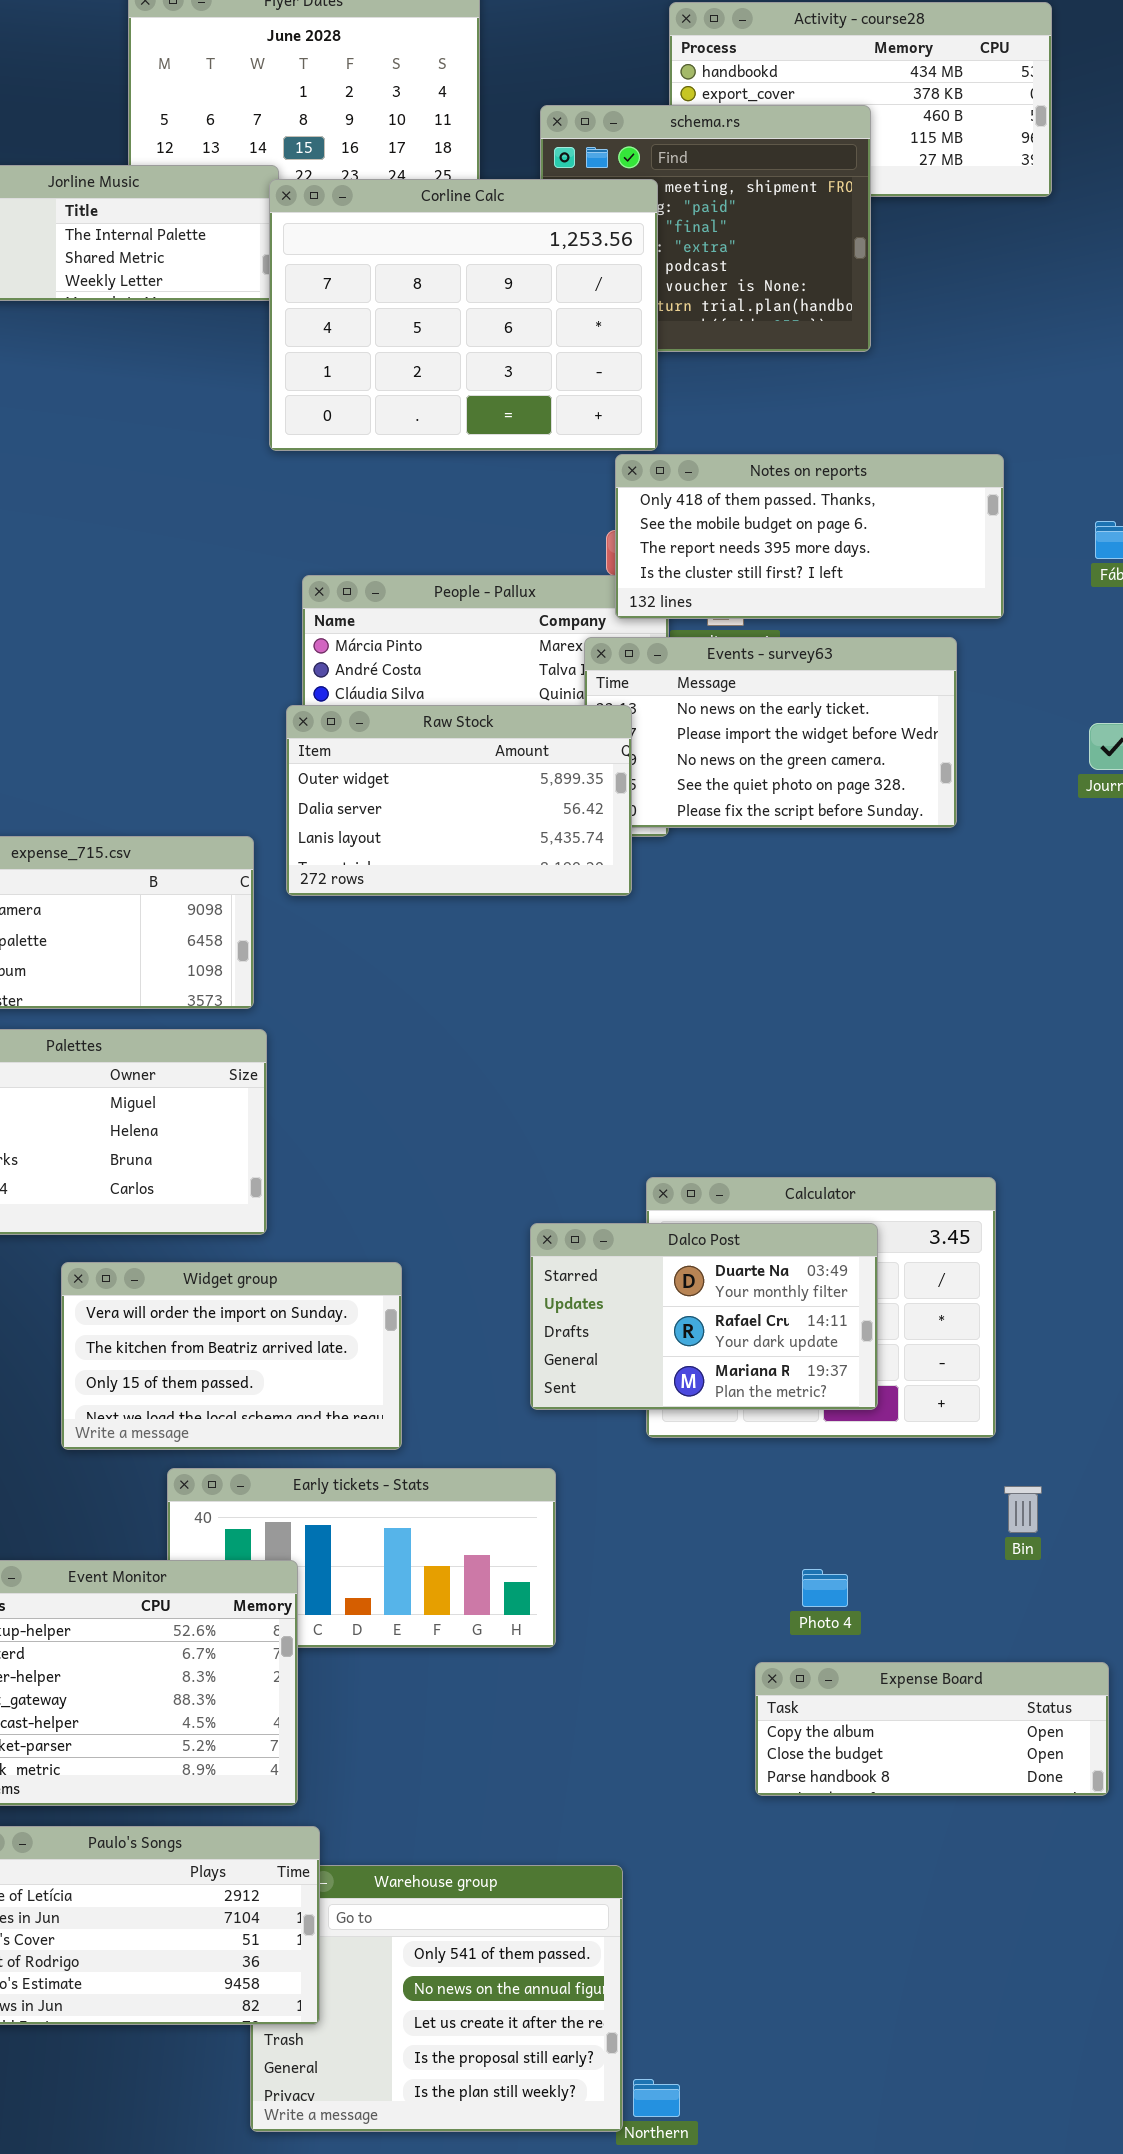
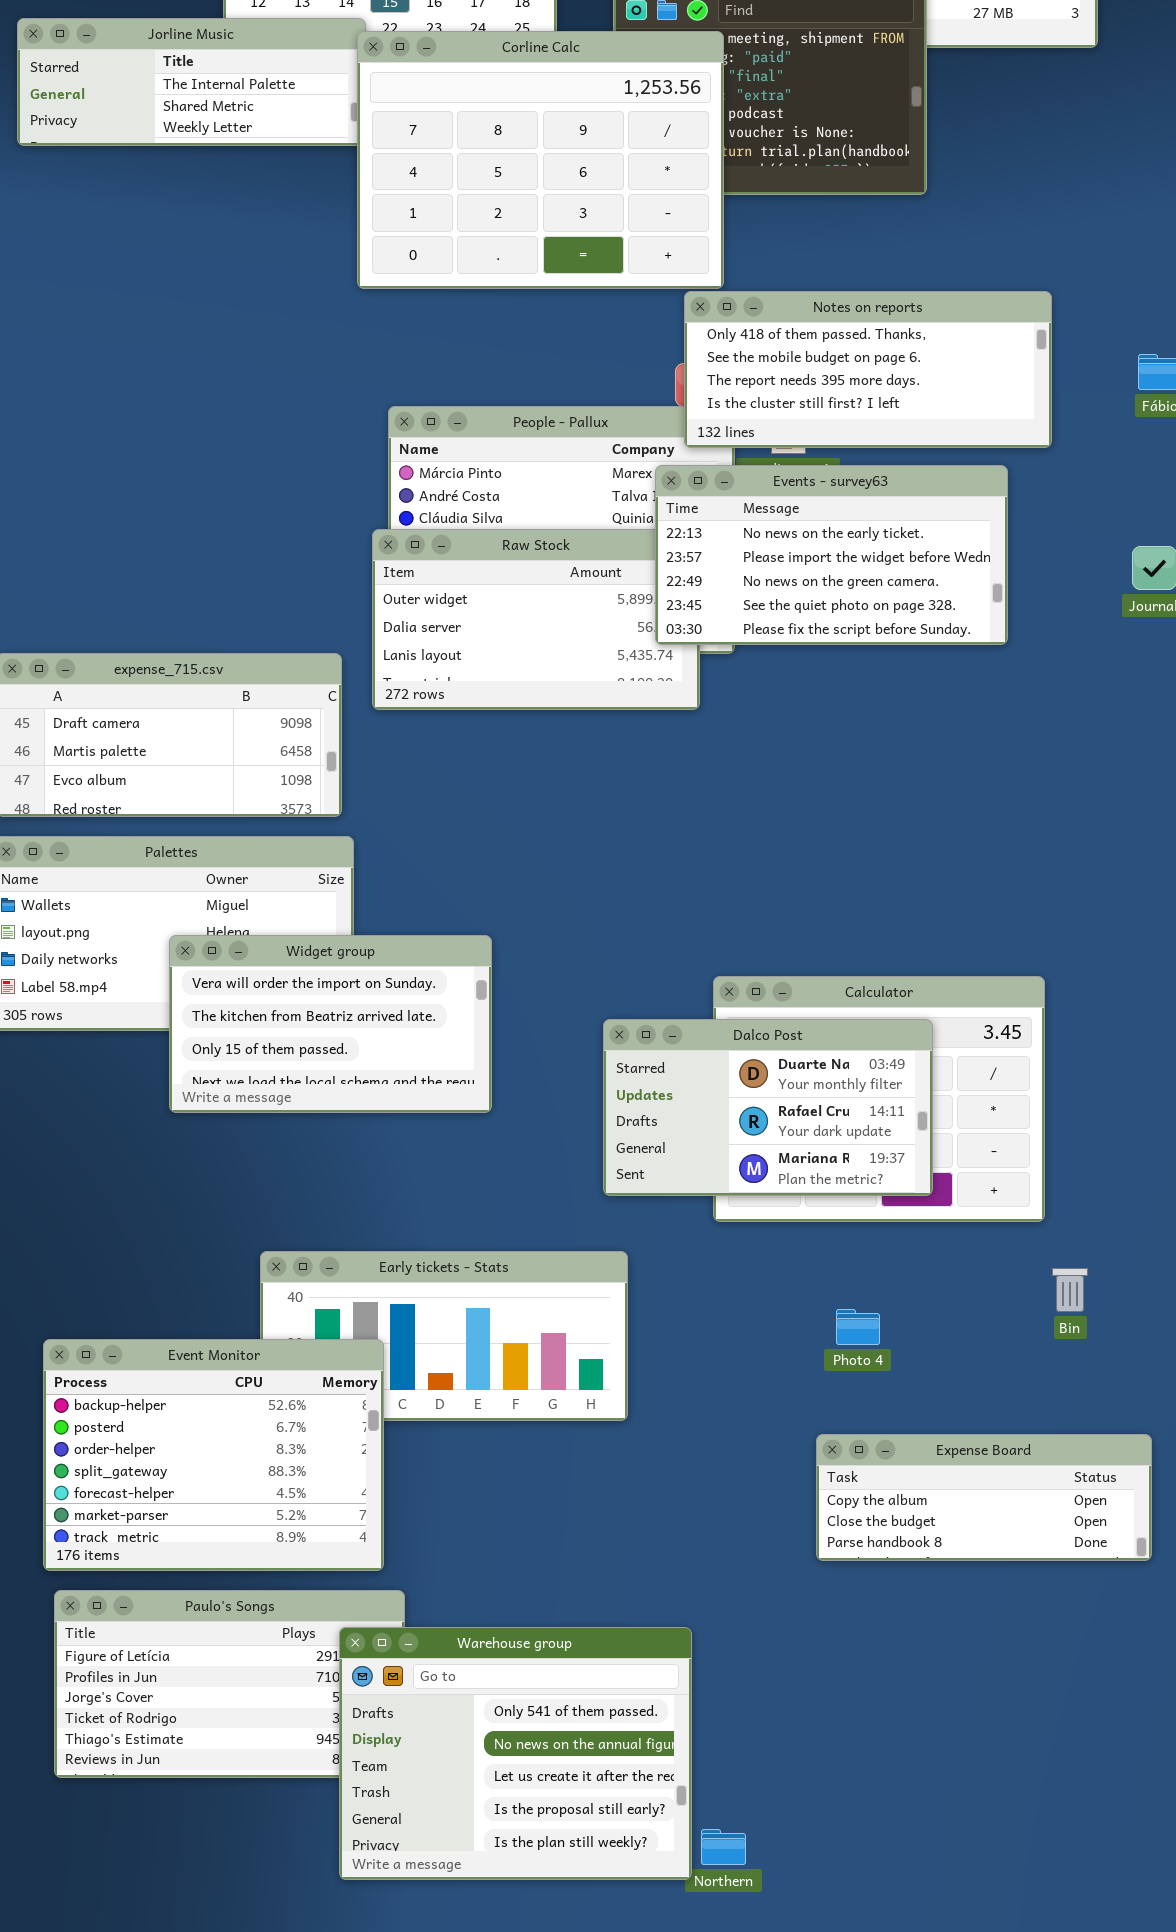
Events - survey63: [584,637,957,828] -> [655,465,1008,645], raised
Widget group: [61,1262,402,1450] -> [169,935,492,1113], moved
Photo 4: [802,1569,848,1607] -> [836,1309,880,1345], moved
Warehouse group: [250,1865,623,2132] -> [339,1627,692,1880], raised

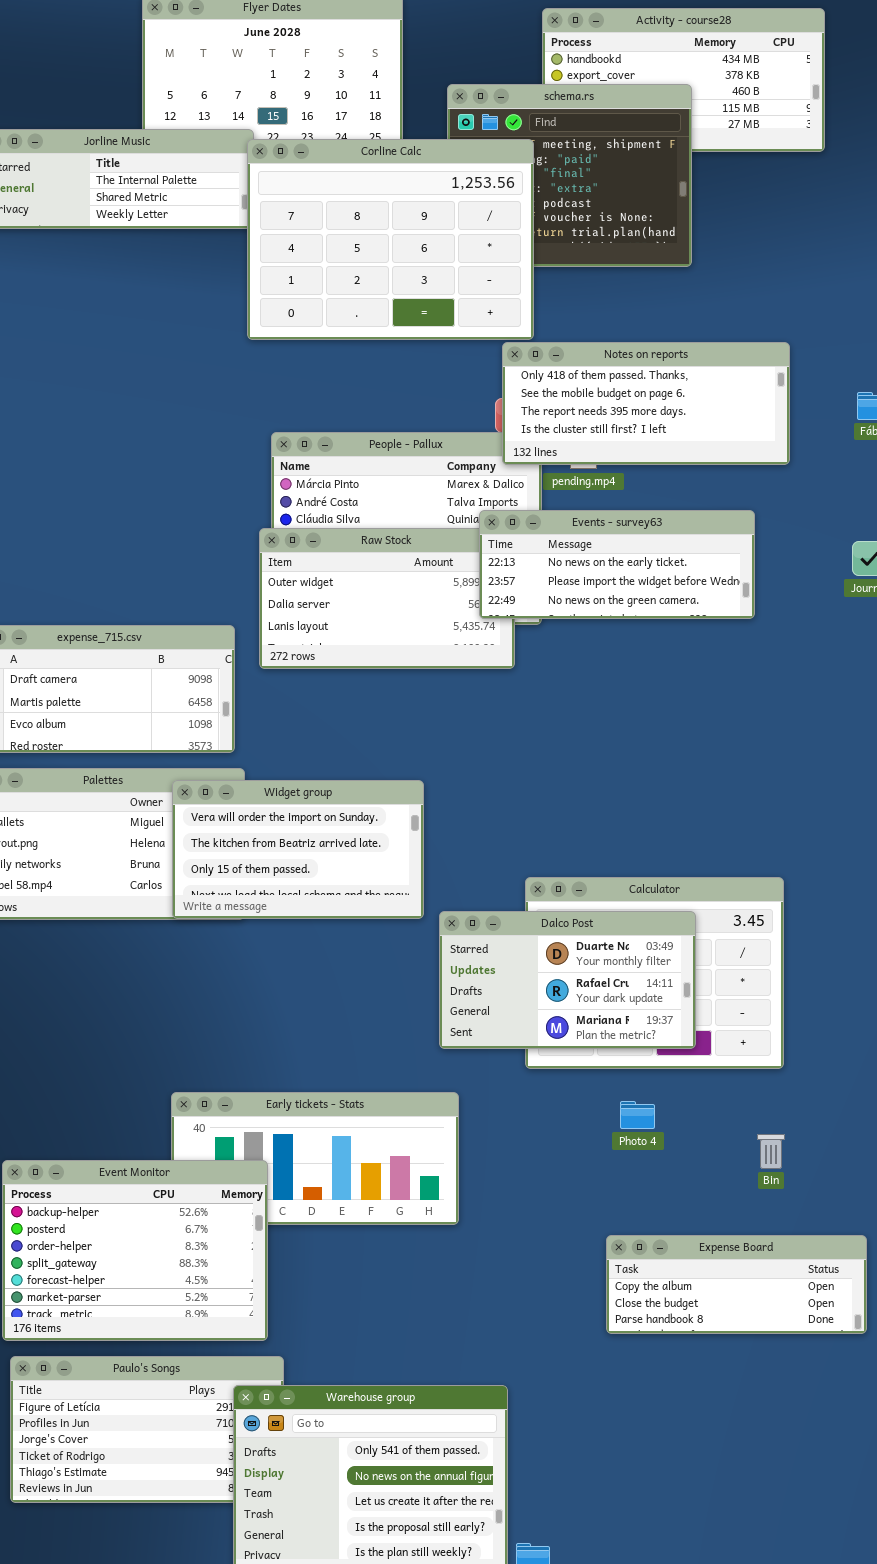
Events - survey63: [655,465,1008,645] -> [479,510,755,619], resized
Widget group: [169,935,492,1113] -> [172,780,424,919], moved
Bin: [1052,1268,1088,1312] -> [757,1134,785,1169], moved
Photo 4: [836,1309,880,1345] -> [620,1101,655,1129], moved

